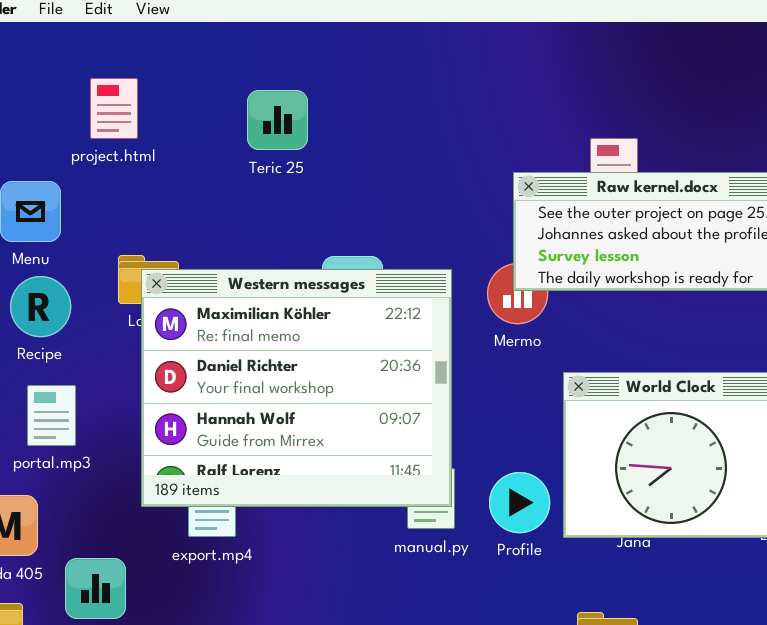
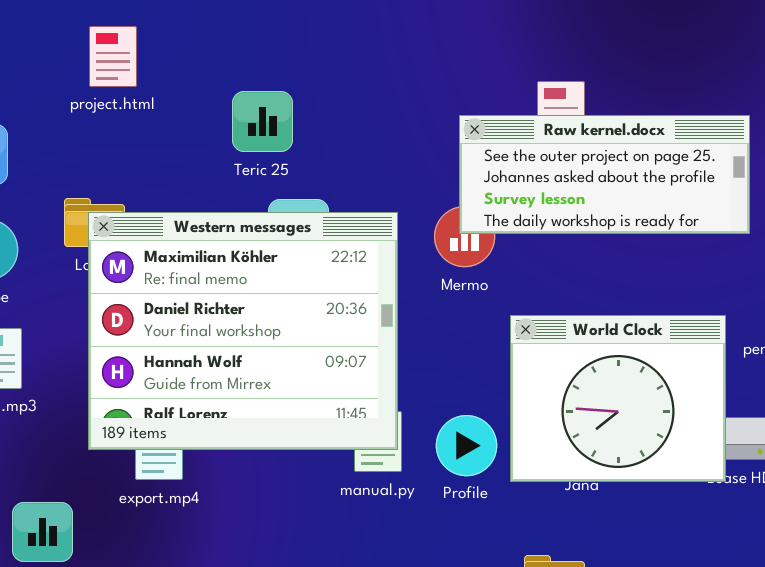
project.html: [90,78,138,139] -> [89,26,137,87], moved
Teric 25: [247,90,308,150] -> [232,91,293,152], moved

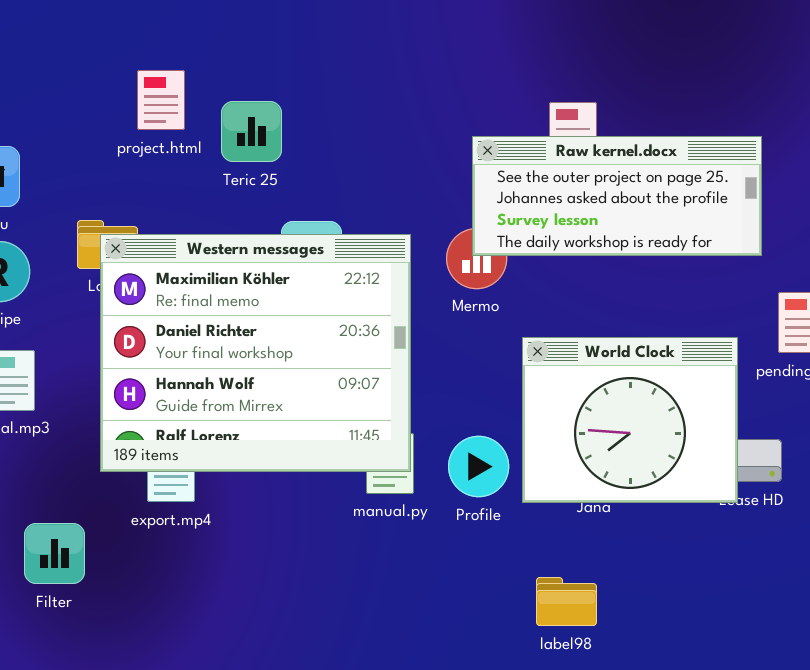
project.html: [89,26,137,87] -> [137,70,185,130], moved
Teric 25: [232,91,293,152] -> [221,101,282,162], moved

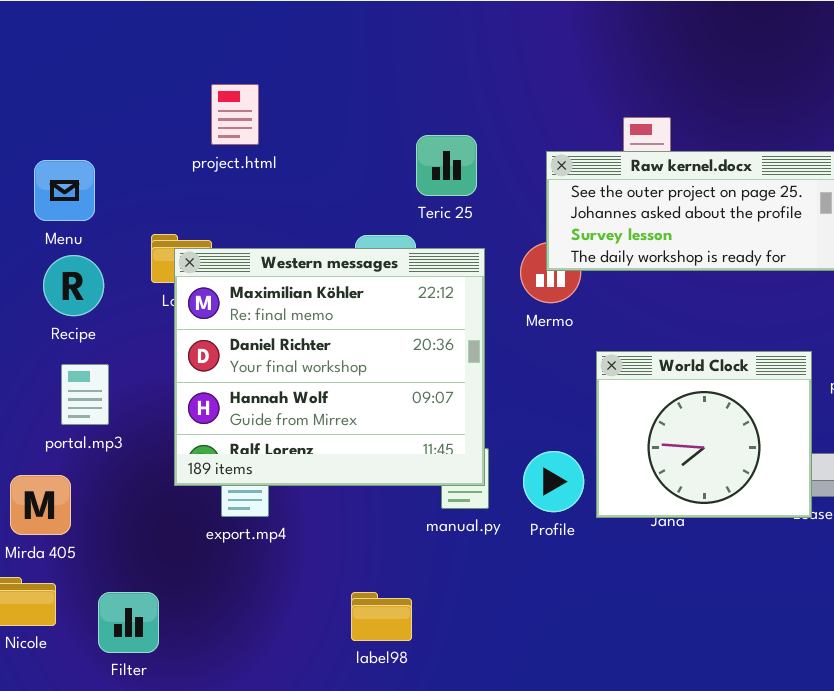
Teric 25: [221,101,282,162] -> [416,135,477,196], moved
Filter: [24,523,85,584] -> [98,592,159,653], moved
label98: [536,577,597,626] -> [351,592,412,641], moved

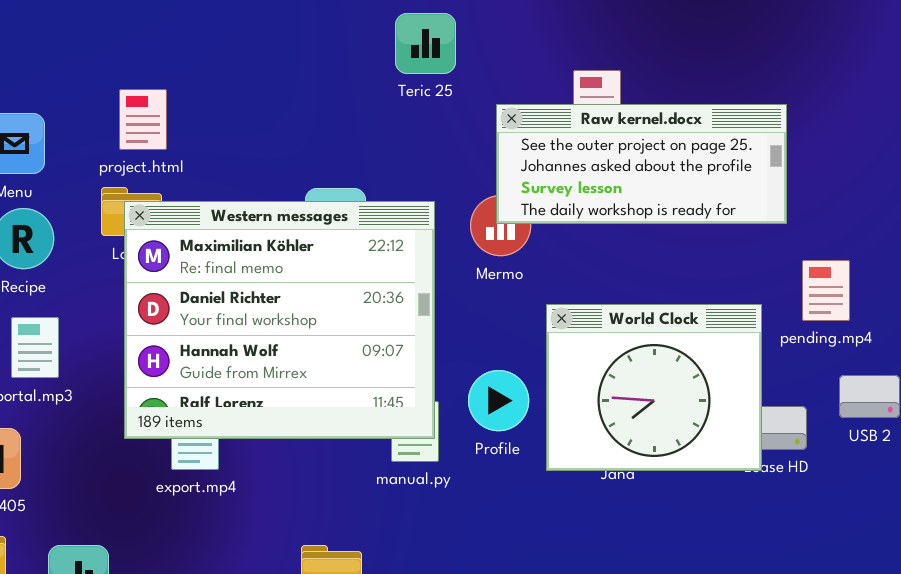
project.html: [211,84,259,145] -> [119,89,167,150], moved
Teric 25: [416,135,477,196] -> [395,13,456,74], moved
Profile: [523,451,584,512] -> [468,370,529,431], moved

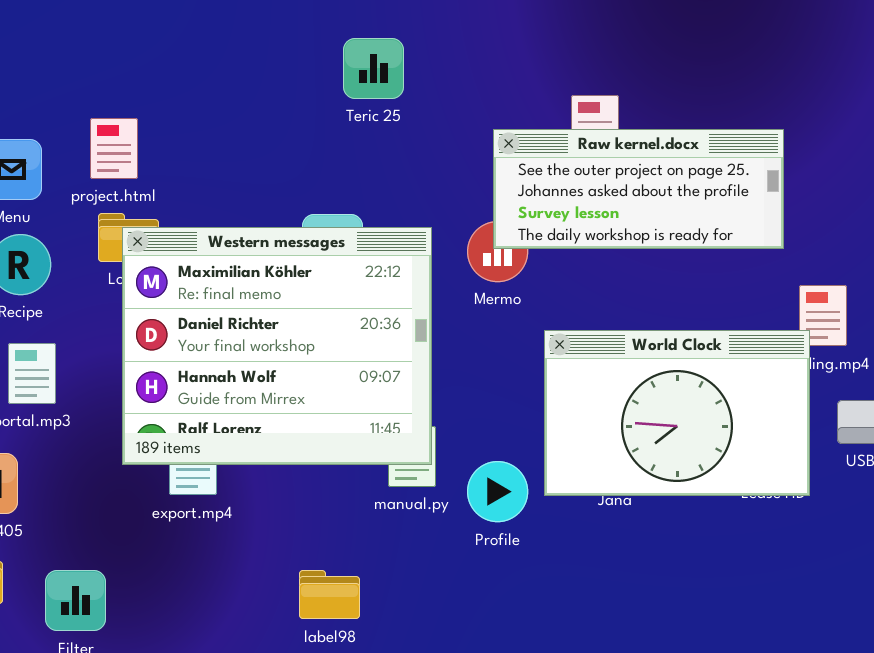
Teric 25: [395,13,456,74] -> [343,38,404,99], moved
project.html: [119,89,167,150] -> [90,118,138,179], moved
World Clock: [546,304,762,471] -> [544,330,810,496], resized
Profile: [468,370,529,431] -> [467,461,528,522], moved

